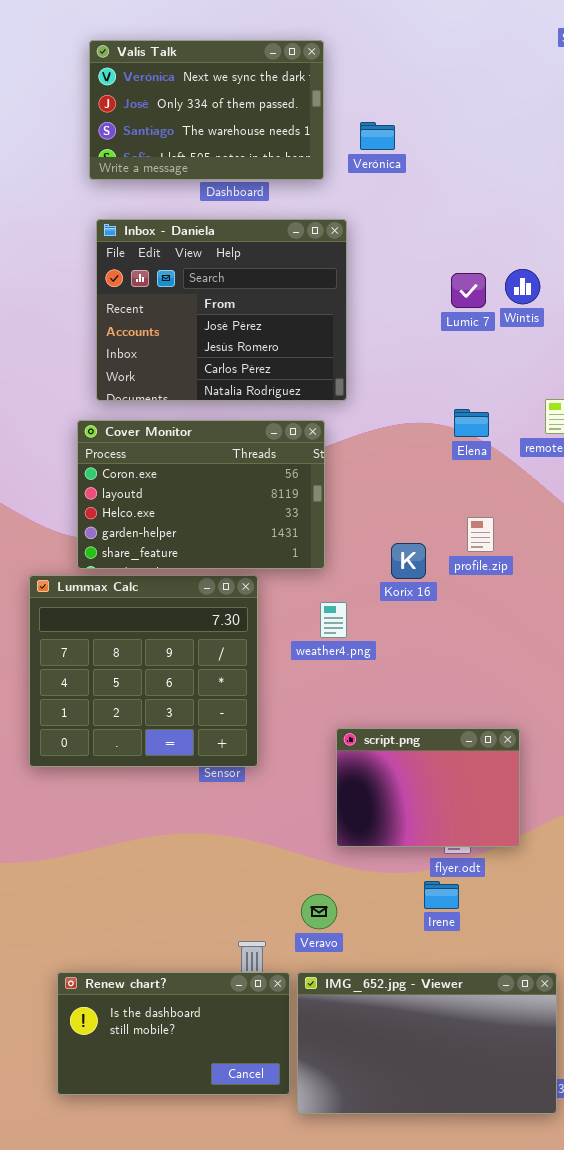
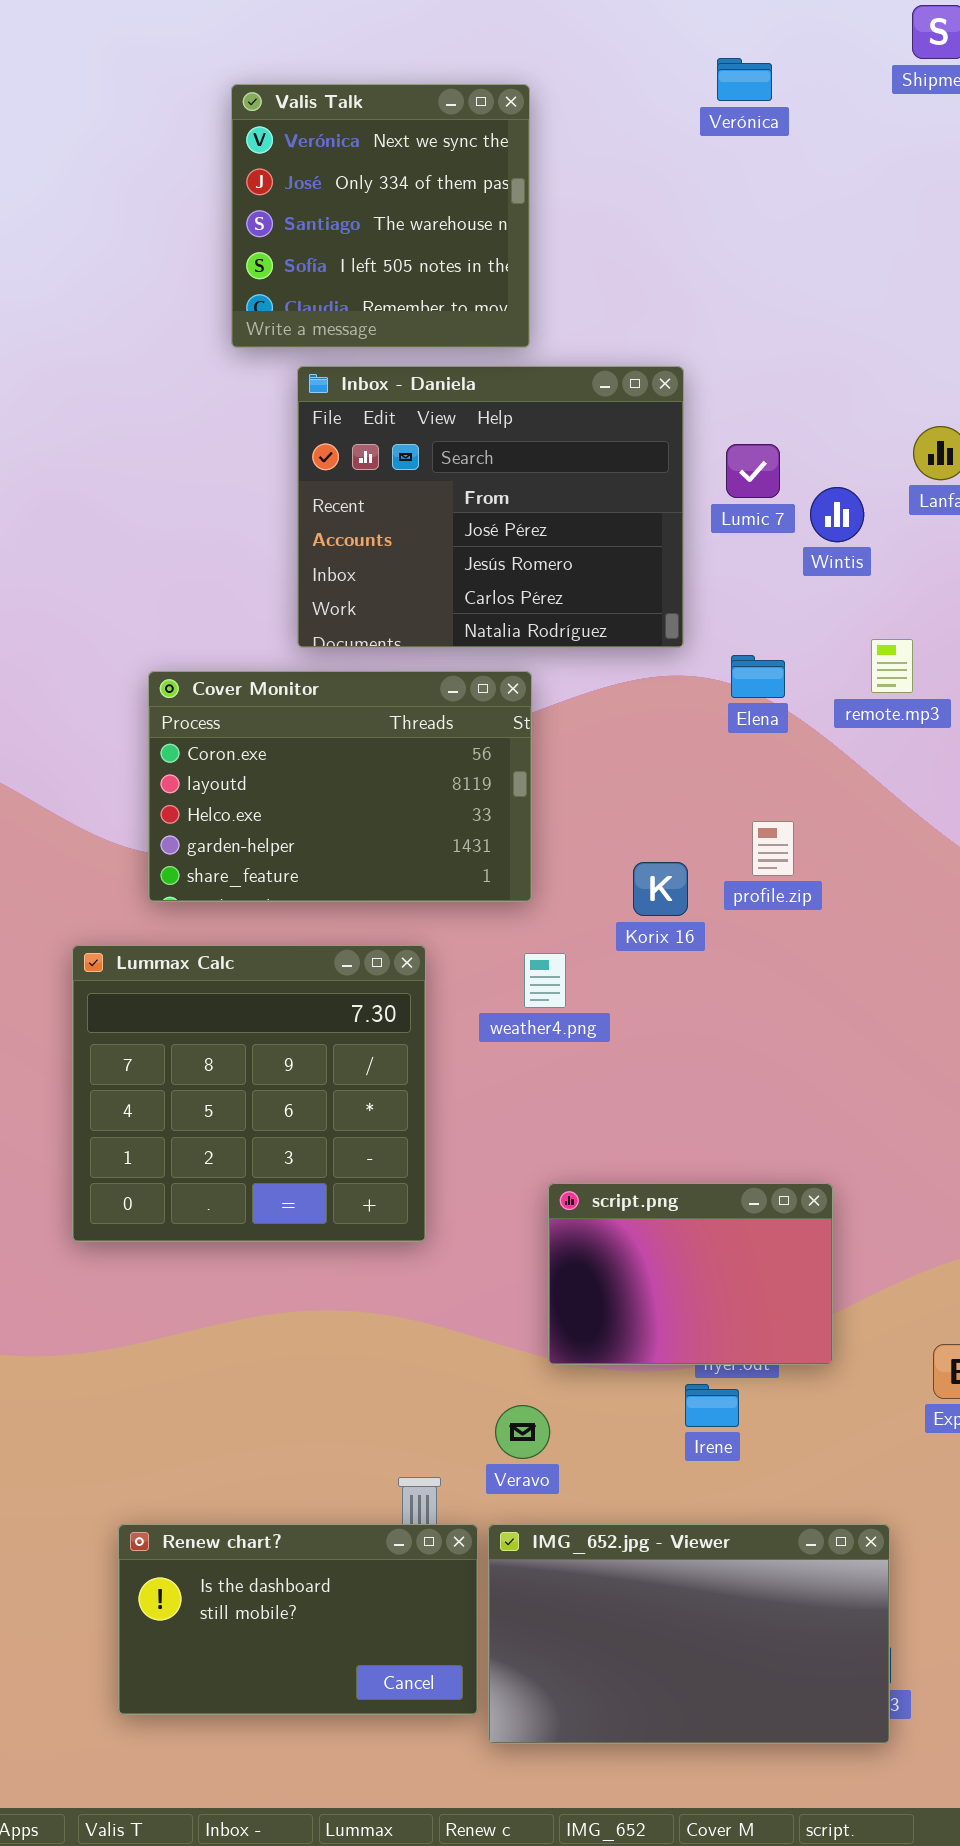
Valis Talk: [89,40,324,180] -> [231,84,530,348], resized
Verónica: [360,122,395,150] -> [717,58,772,101], moved
Inbox - Daniela: [96,219,347,401] -> [297,366,684,648], moved
Wintis: [505,269,540,304] -> [810,487,864,542], moved
Lummax Calc: [29,575,258,767] -> [72,945,426,1242], moved
script.png: [336,728,520,847] -> [548,1183,833,1365], moved

